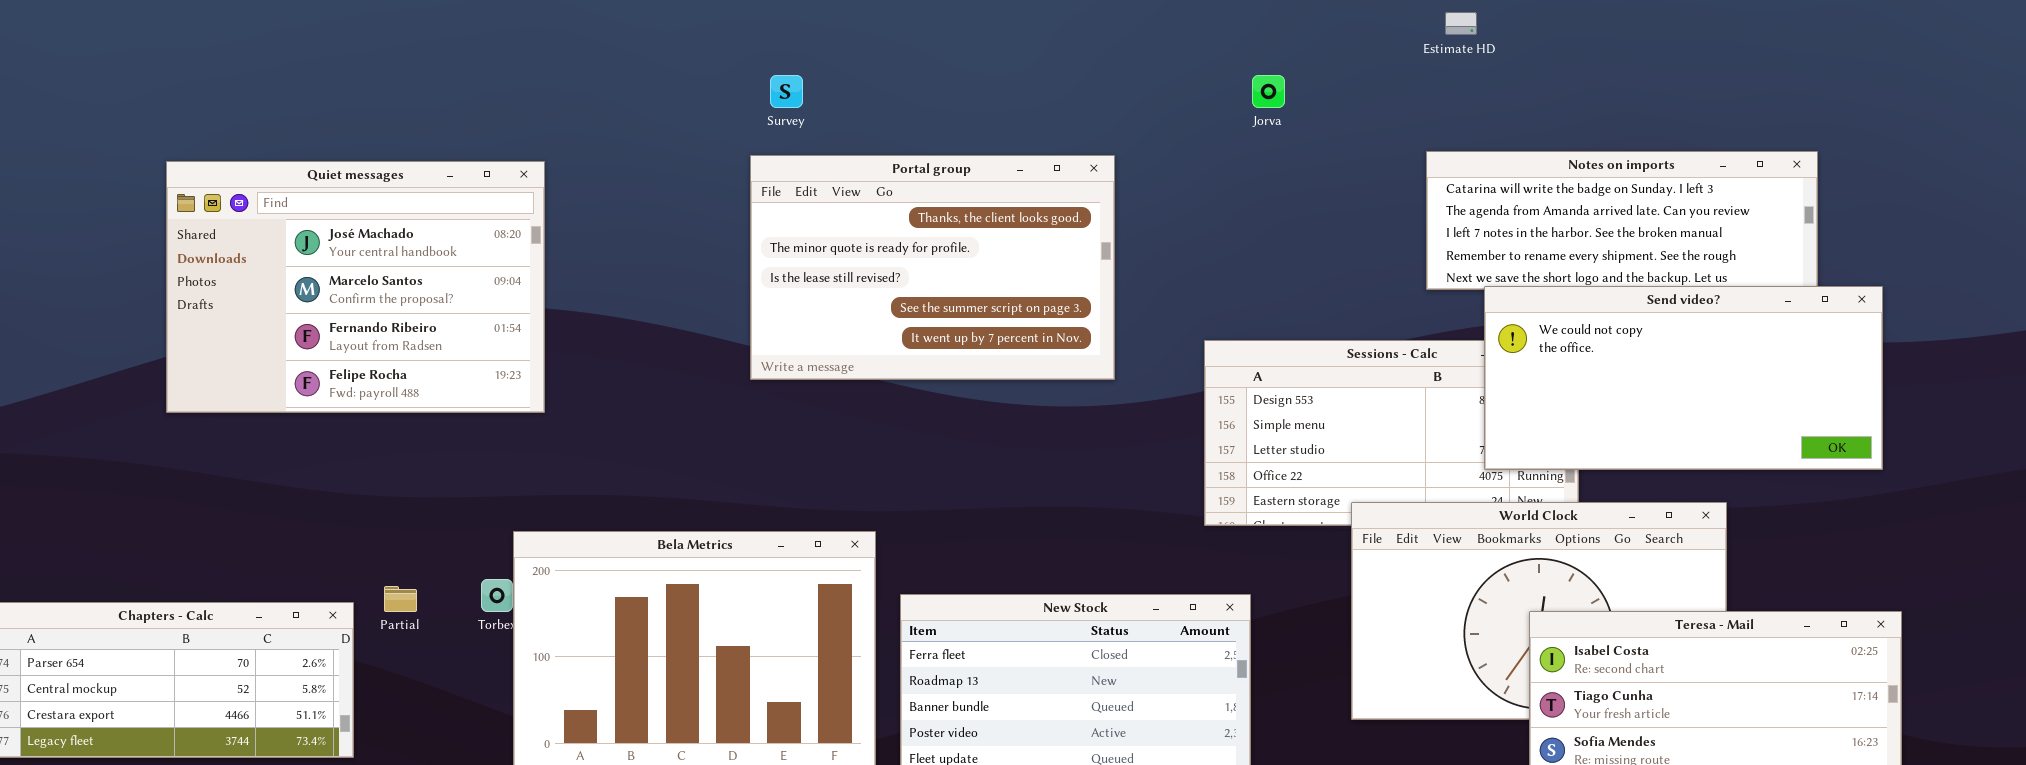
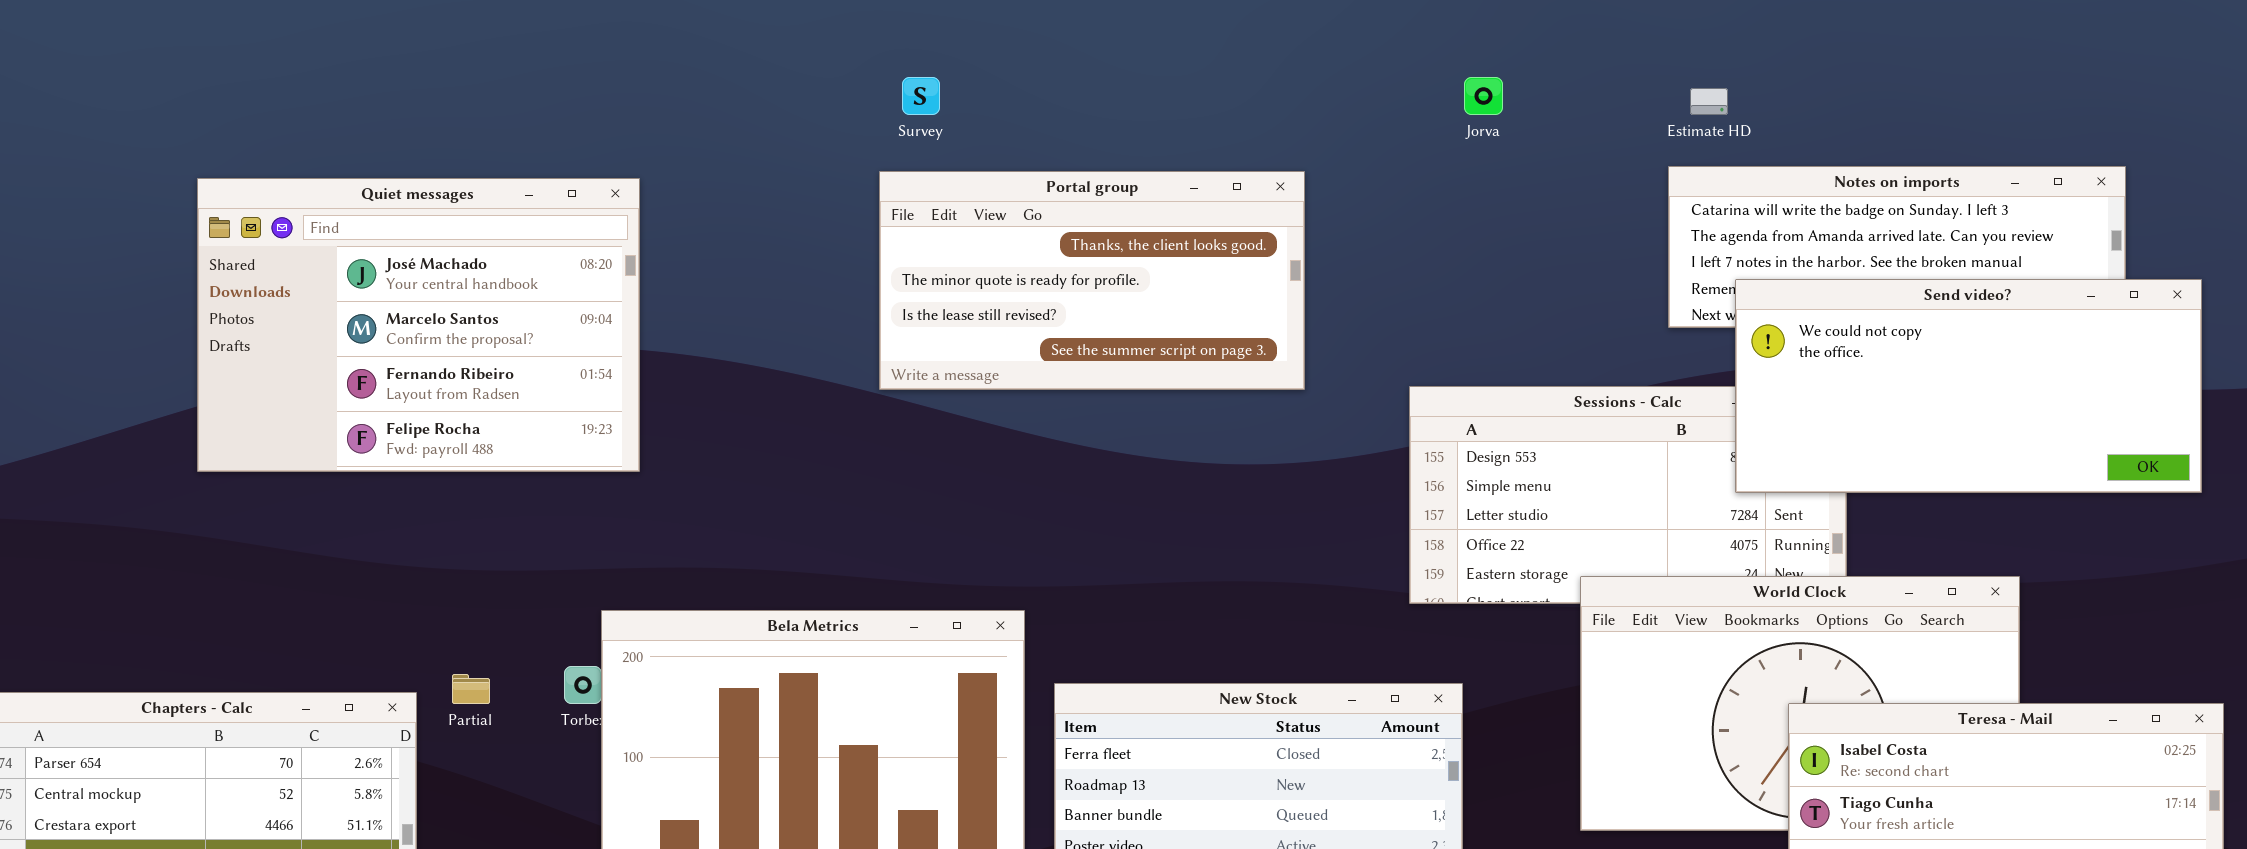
Estimate HD: [1445,12,1477,35] -> [1690,88,1728,115], moved
Portal group: [750,155,1115,380] -> [879,171,1305,390], resized
Send video?: [1484,286,1883,470] -> [1735,279,2202,493], moved

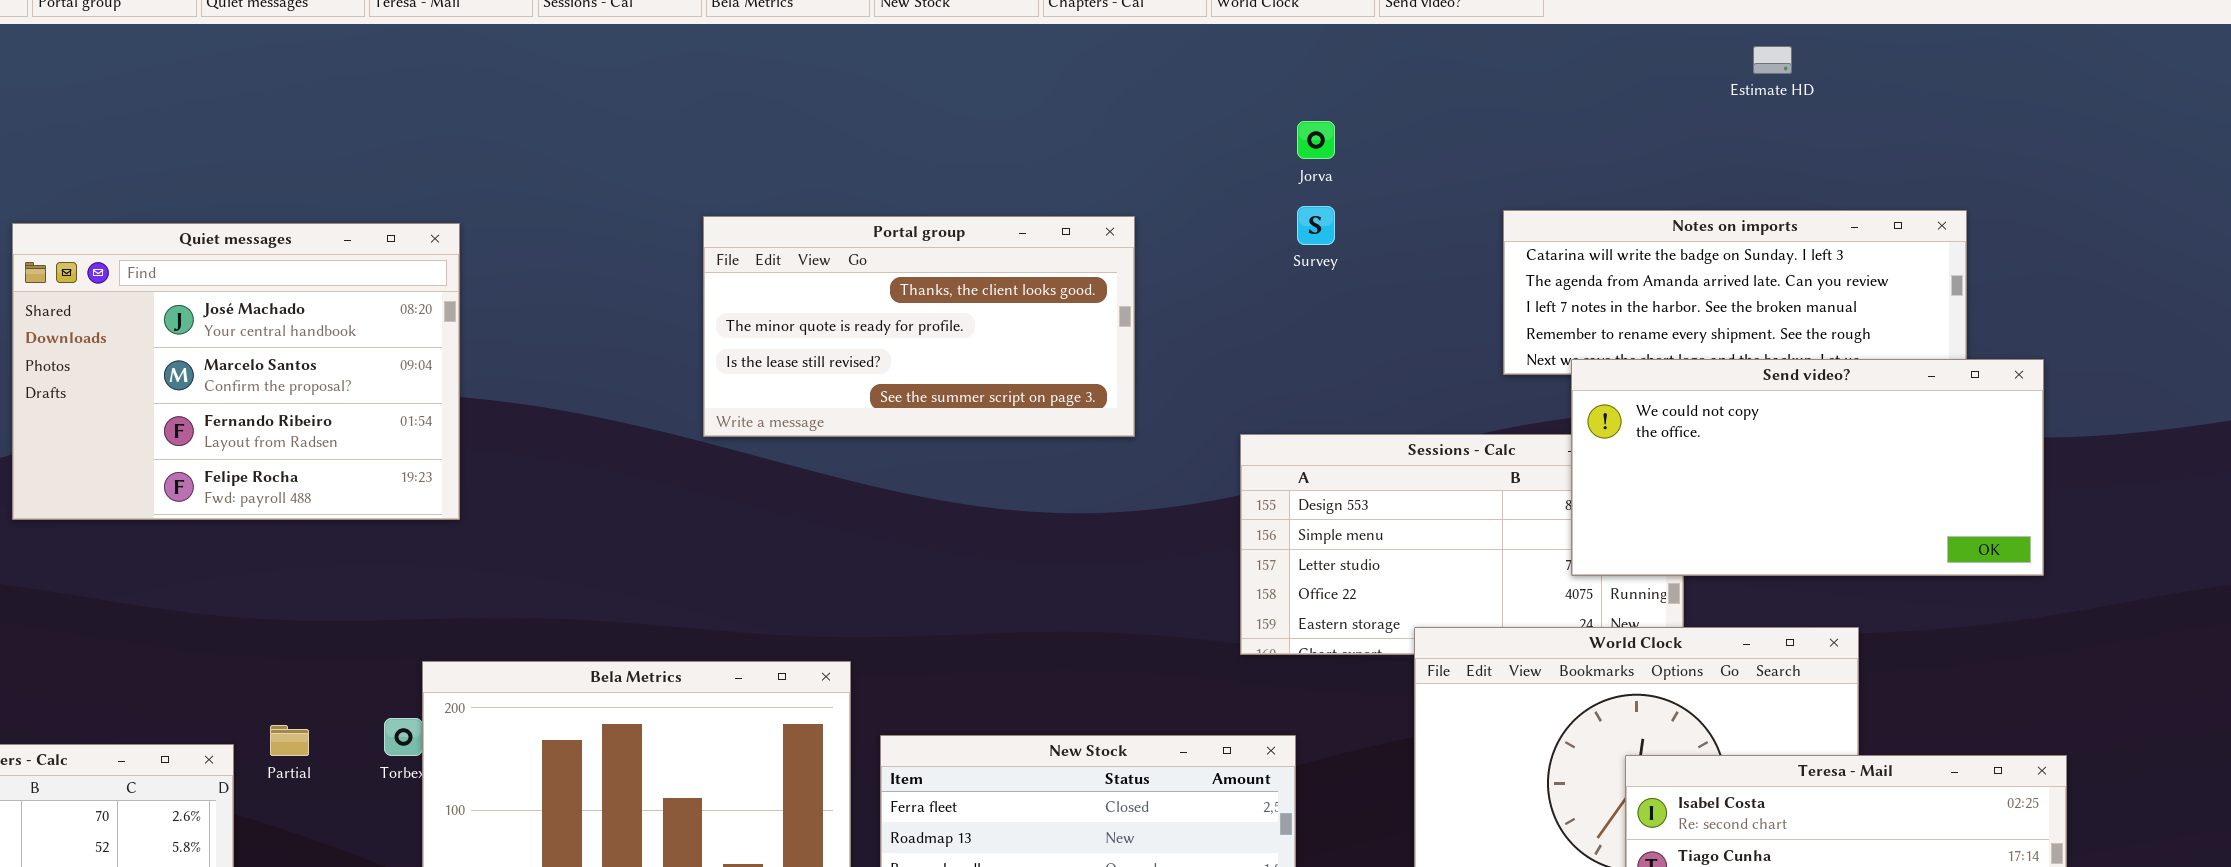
Survey: [902,77,940,115] -> [1297,206,1335,245], moved
Estimate HD: [1690,88,1728,115] -> [1753,46,1792,74], moved
Send video?: [1735,279,2202,493] -> [1571,359,2044,576], moved

